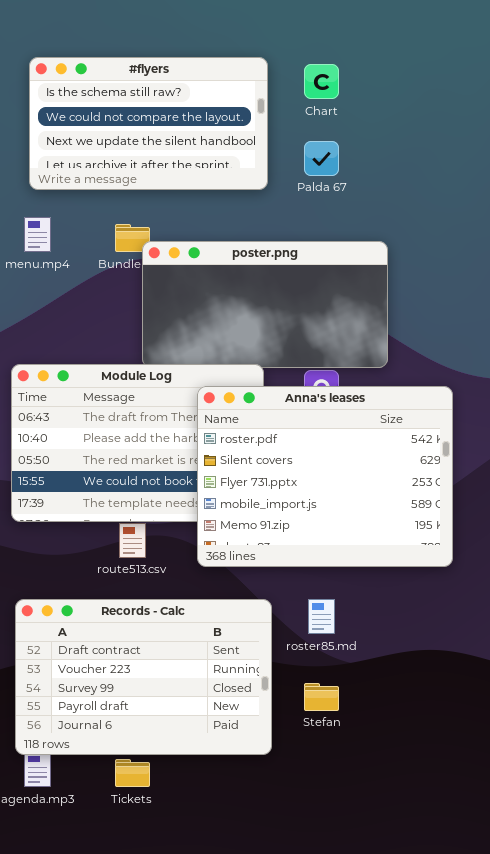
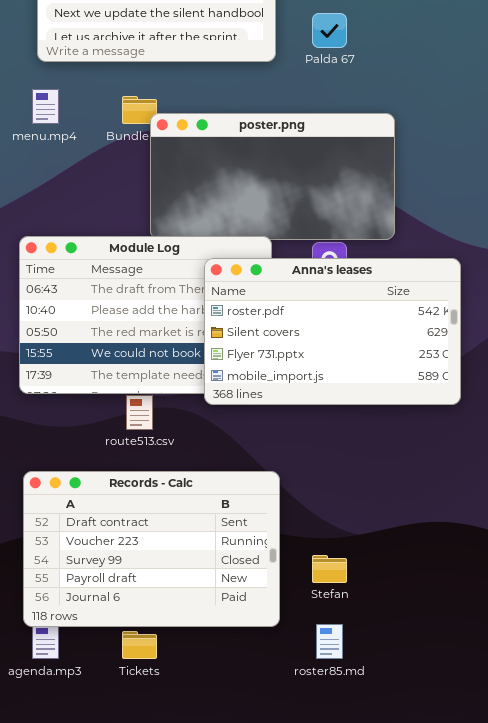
Anna's leases: [197,386,453,567] -> [204,258,461,405], resized
roster85.md: [308,599,335,634] -> [316,624,343,659], moved

